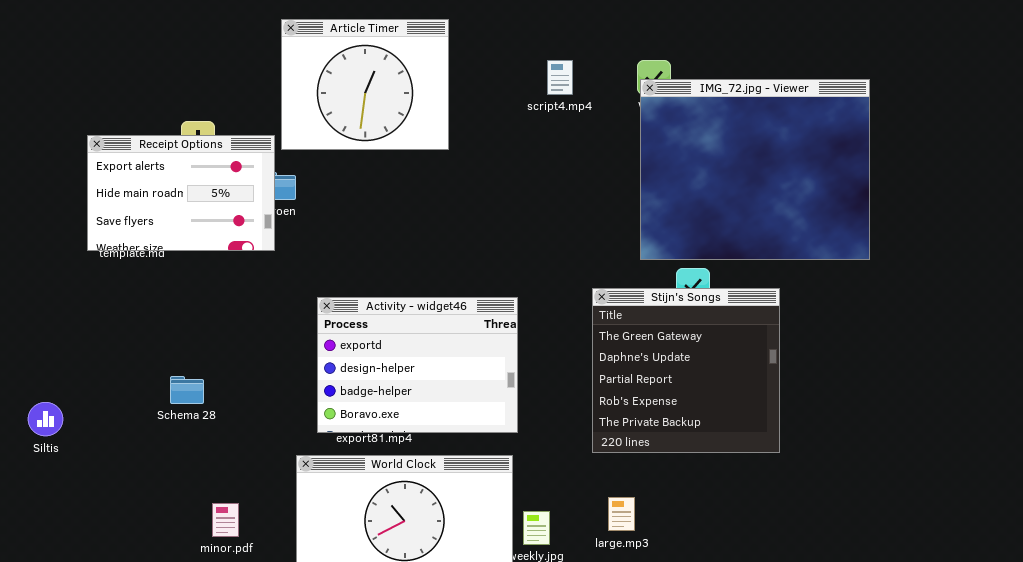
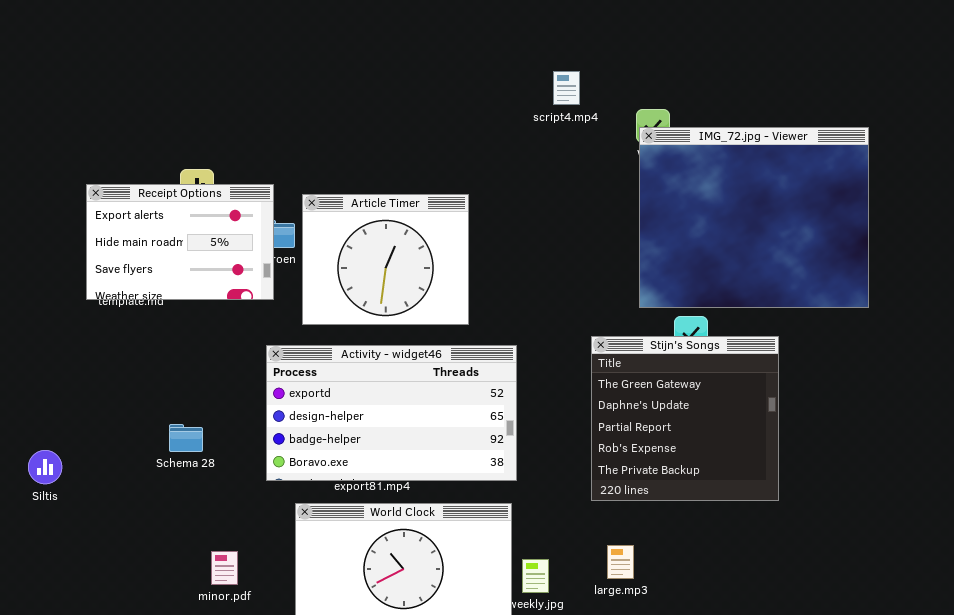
Article Timer: [281,19,449,150] -> [302,194,469,325], moved
script4.mp4: [547,60,573,95] -> [553,71,580,105], moved
Activity - widget46: [317,297,518,433] -> [266,345,517,481], resized

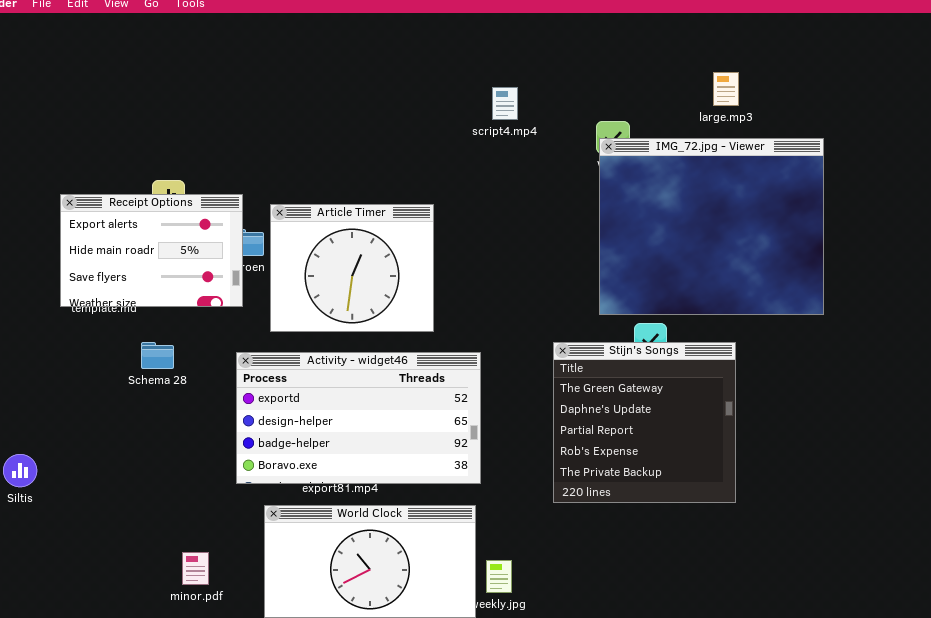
script4.mp4: [553,71,580,105] -> [492,87,518,120], moved
Schema 28: [169,424,203,452] -> [141,342,174,369], moved
large.mp3: [607,545,634,579] -> [713,72,739,106], moved

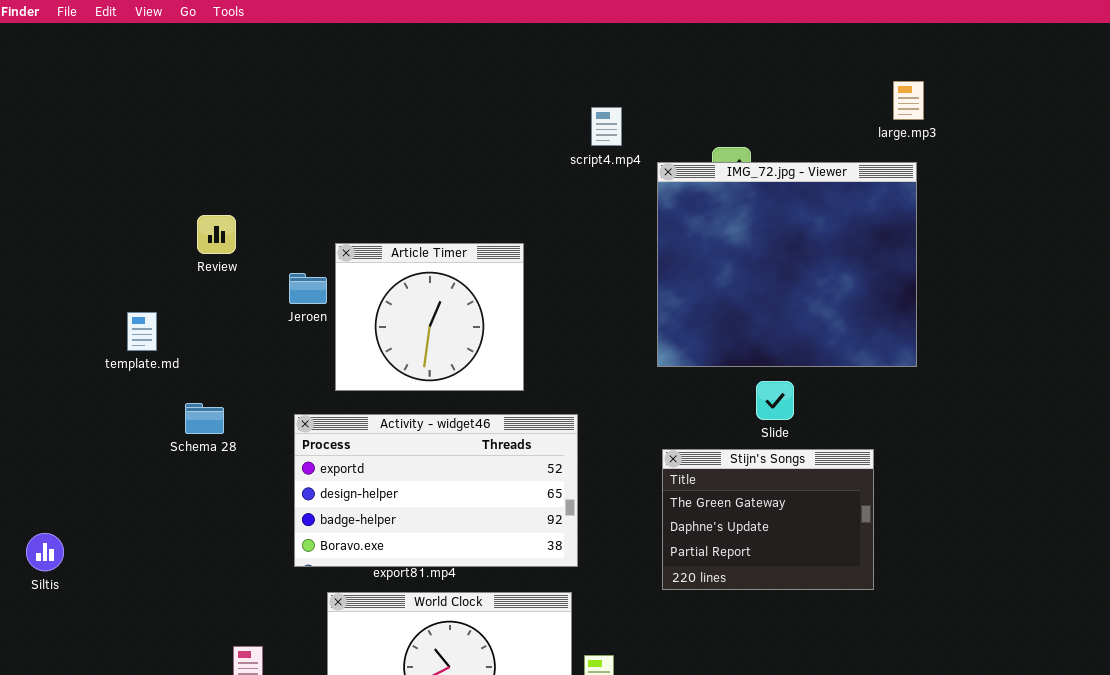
large.mp3: [713,72,739,106] -> [893,81,924,120], moved
IMG_72.jpg - Viewer: [599,138,824,315] -> [657,162,917,367], moved
Receipt Options: [60,194,243,307] -> none, closed
Stijn's Songs: [553,342,736,503] -> [662,449,874,590], resized

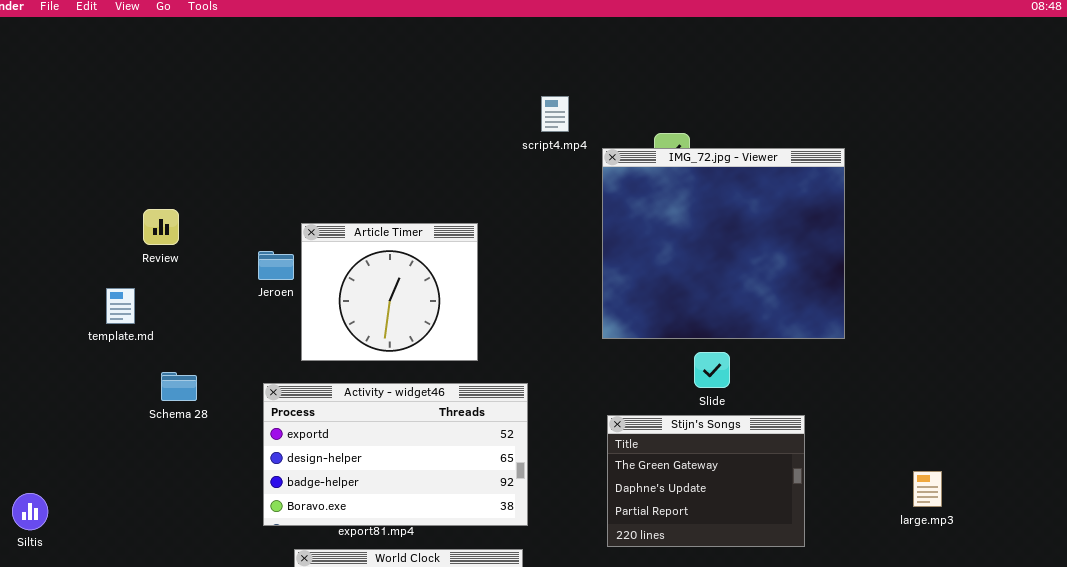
large.mp3: [893,81,924,120] -> [913,471,942,507], moved
Review: [197,215,236,254] -> [143,209,179,245], moved

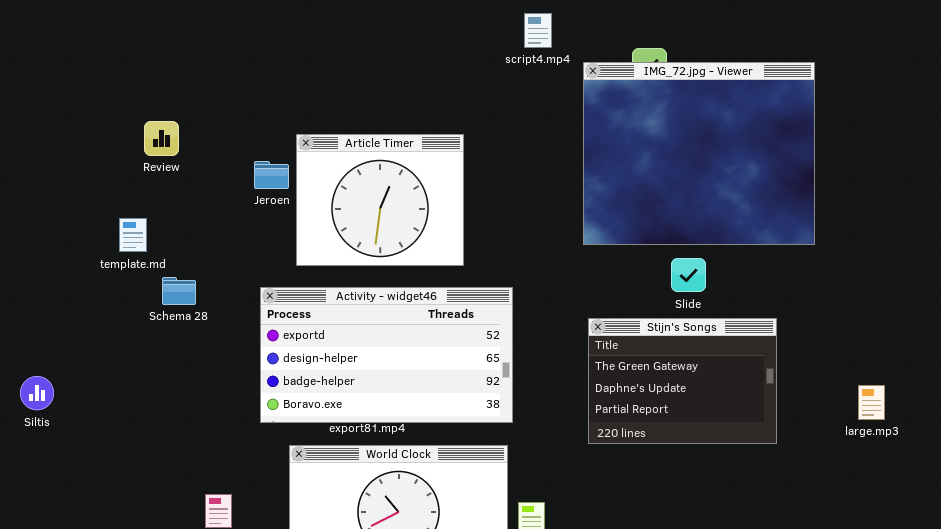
template.md: [106,288,135,324] -> [119,218,147,252], moved
large.mp3: [913,471,942,507] -> [858,385,885,420], moved
Siltis: [12,493,48,530] -> [20,376,54,410], moved

